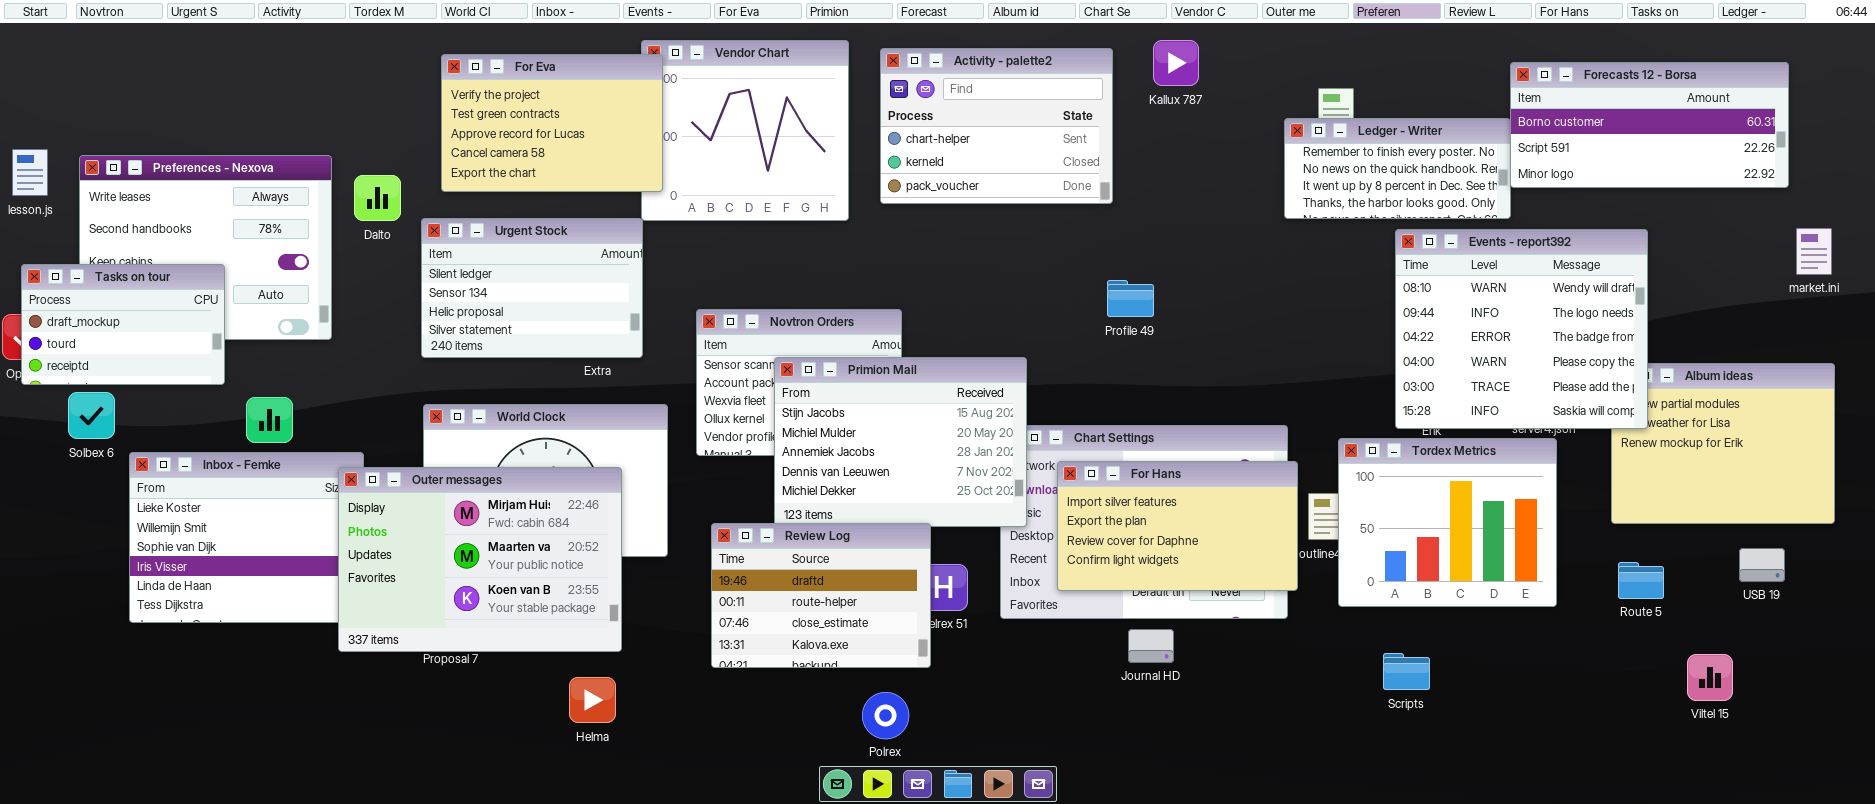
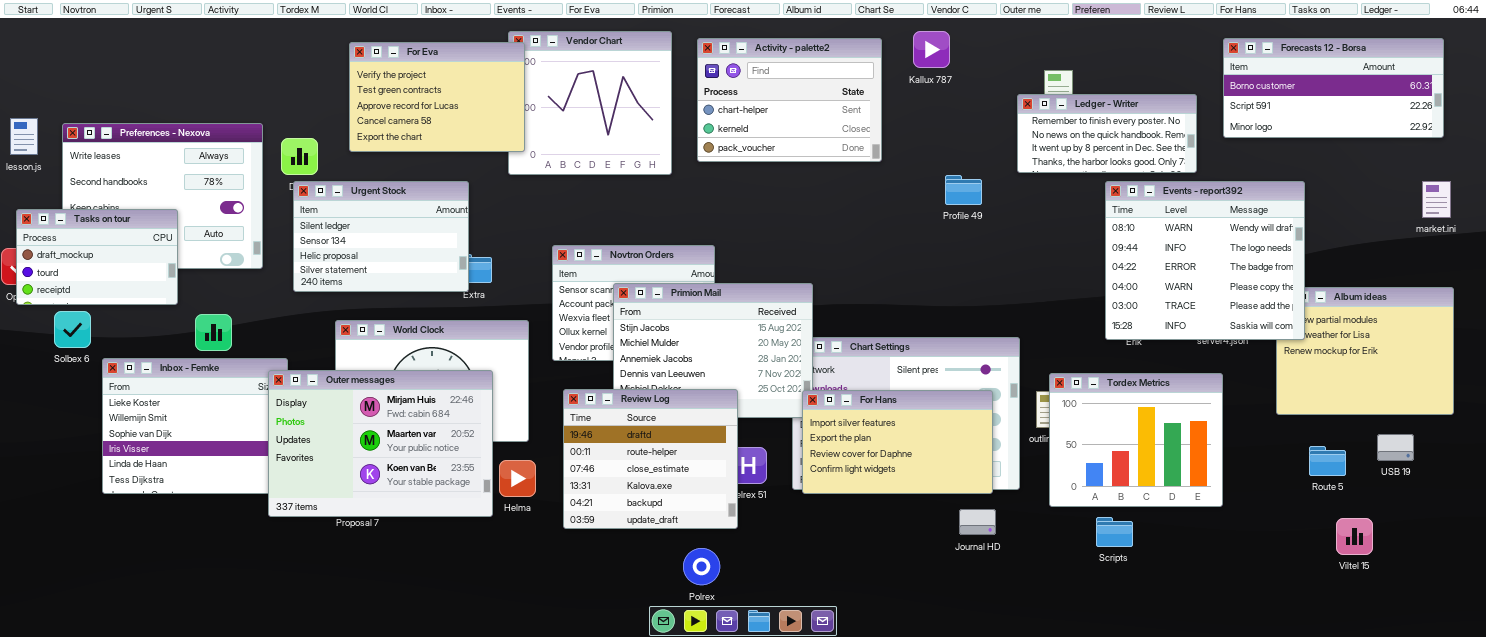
Forecasts 12 - Borsa: [1510,62,1789,188] -> [1223,38,1444,138], moved
Urgent Stock: [421,218,643,358] -> [293,181,469,292], moved
Profile 49: [1107,280,1154,317] -> [945,175,982,205], moved
Tordex Metrics: [1338,438,1557,607] -> [1049,373,1223,507], moved
For Hans: [1057,461,1298,591] -> [802,390,993,494], moved
Review Log: [711,523,931,668] -> [563,389,738,529], resized
Route 5: [1618,562,1664,599] -> [1309,446,1346,476], moved
Journal HD: [1128,629,1174,663] -> [959,509,996,535], moved
Helma: [569,677,616,723] -> [499,460,536,497], moved

